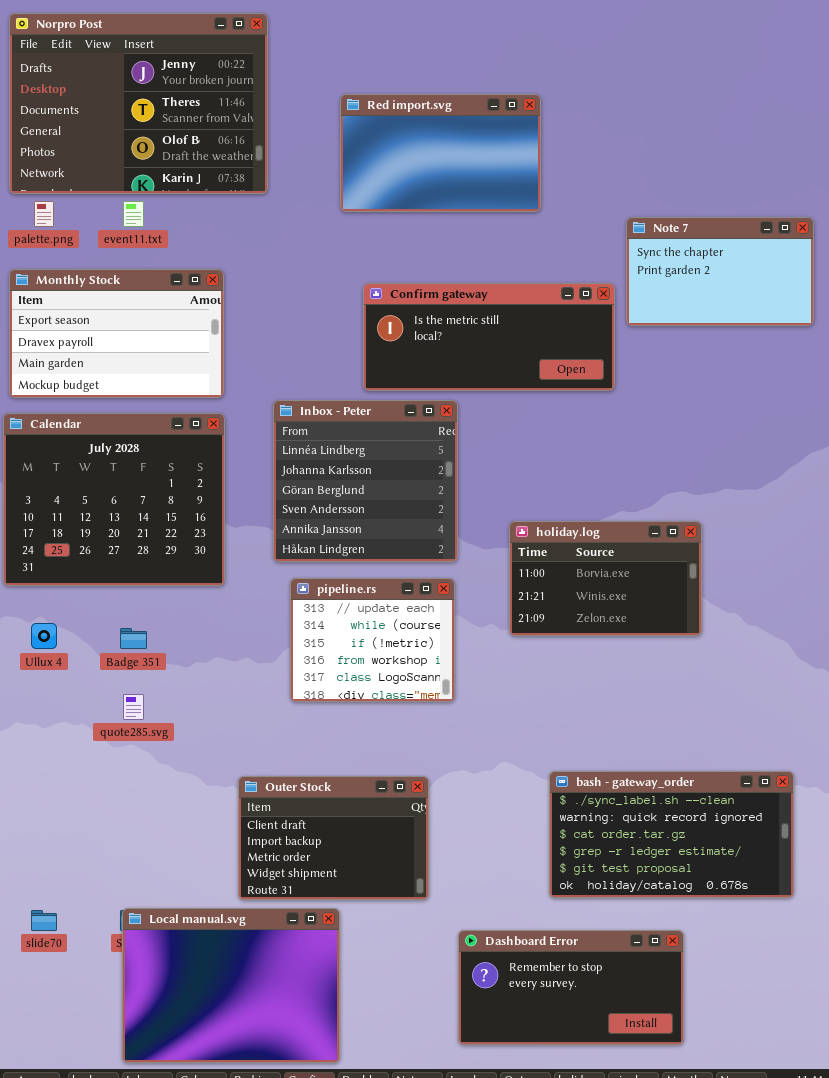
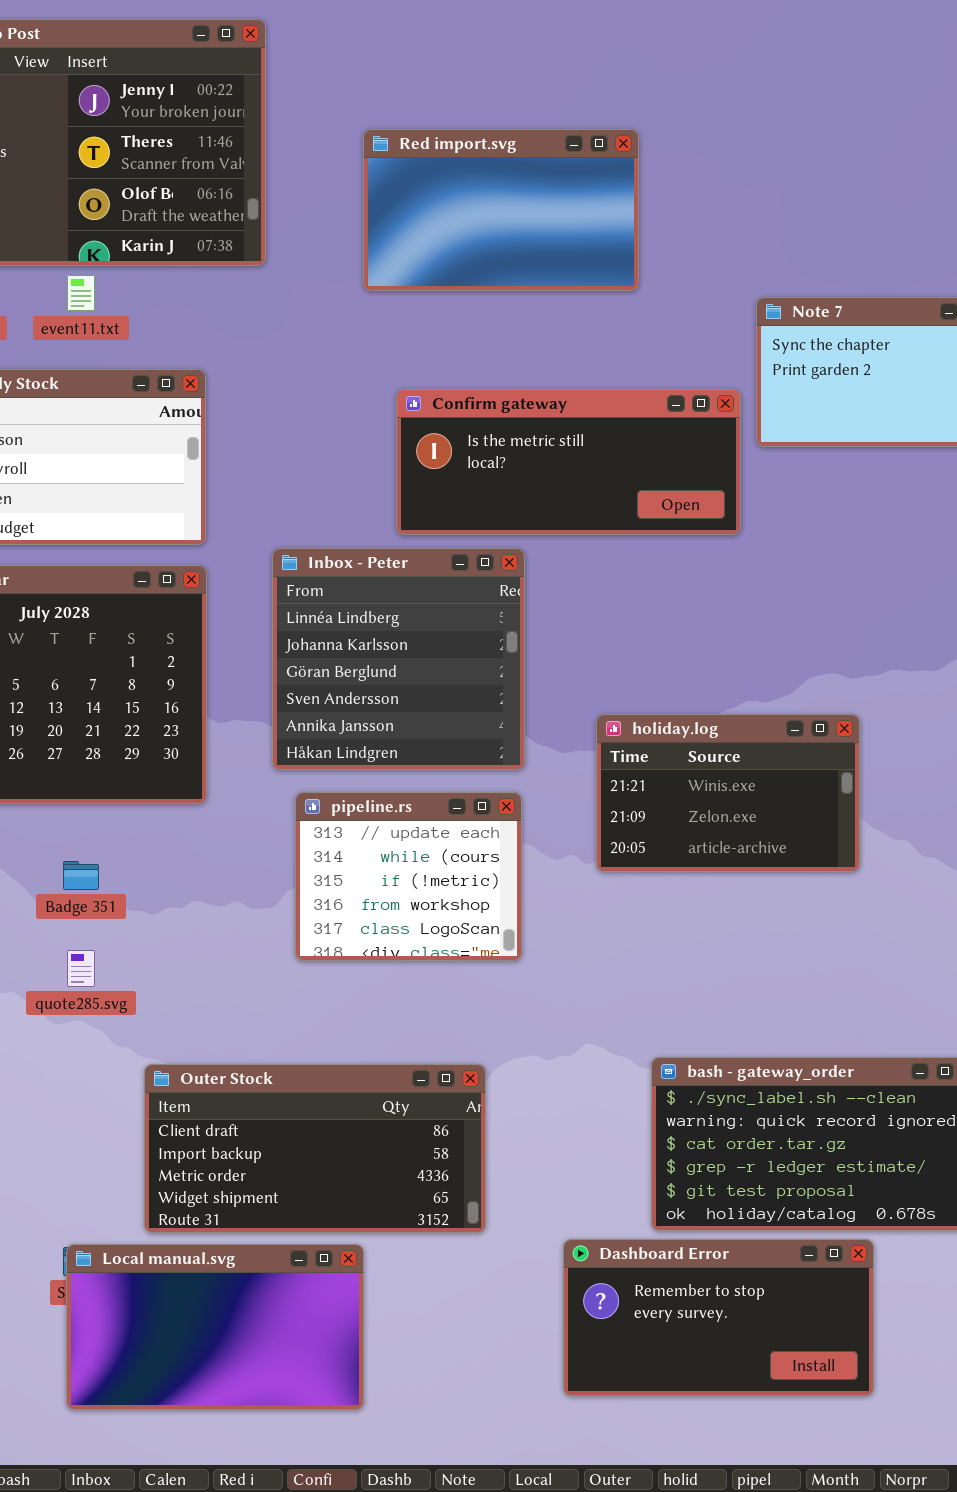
holiday.log: [509,521,702,636] -> [596,714,860,872], scrolled down 1 row
Outer Stock: [238,776,429,900] -> [144,1064,486,1233], resized
Local manual.svg: [122,908,340,1063] -> [66,1244,364,1410], resized
Dashboard Error: [458,930,684,1045] -> [563,1239,874,1396], moved

